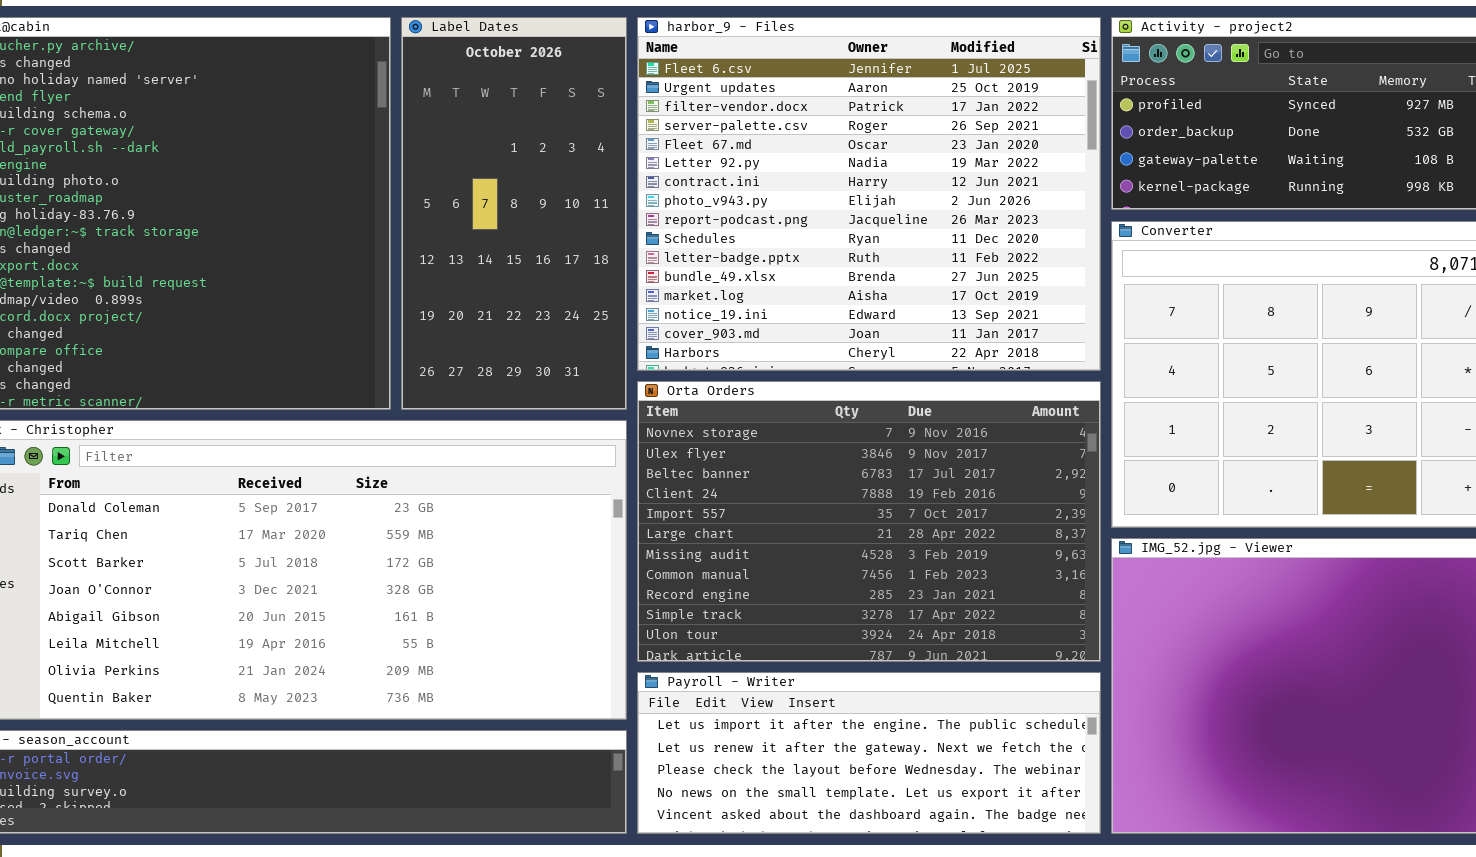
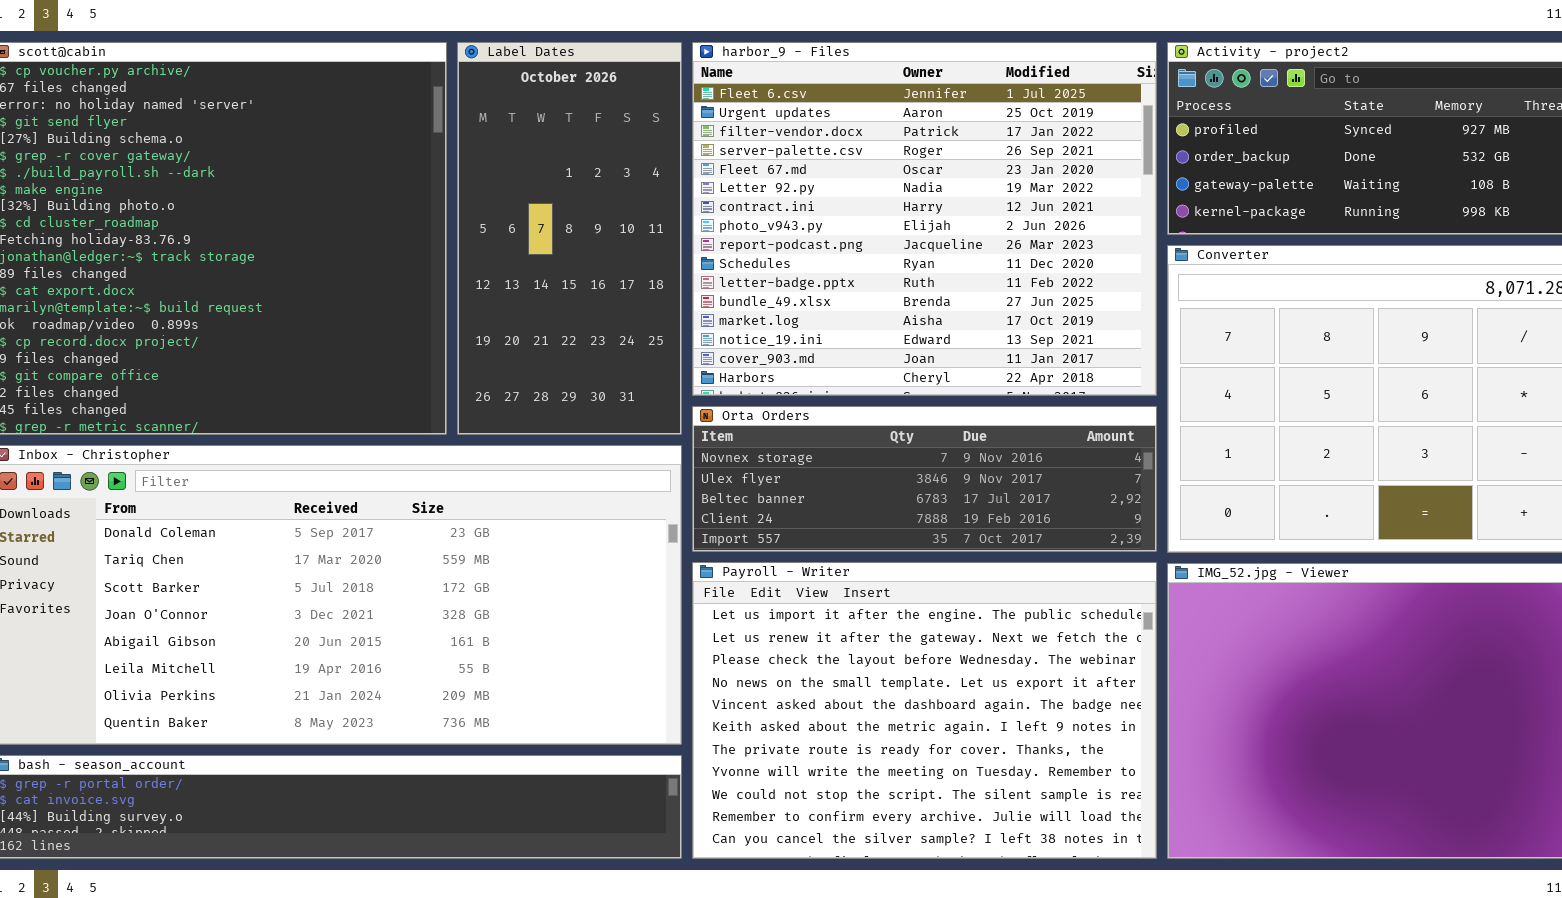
Orta Orders: [637,381,1101,662] -> [692,406,1157,552], resized
Payroll - Writer: [637,672,1101,834] -> [692,562,1157,859], resized

